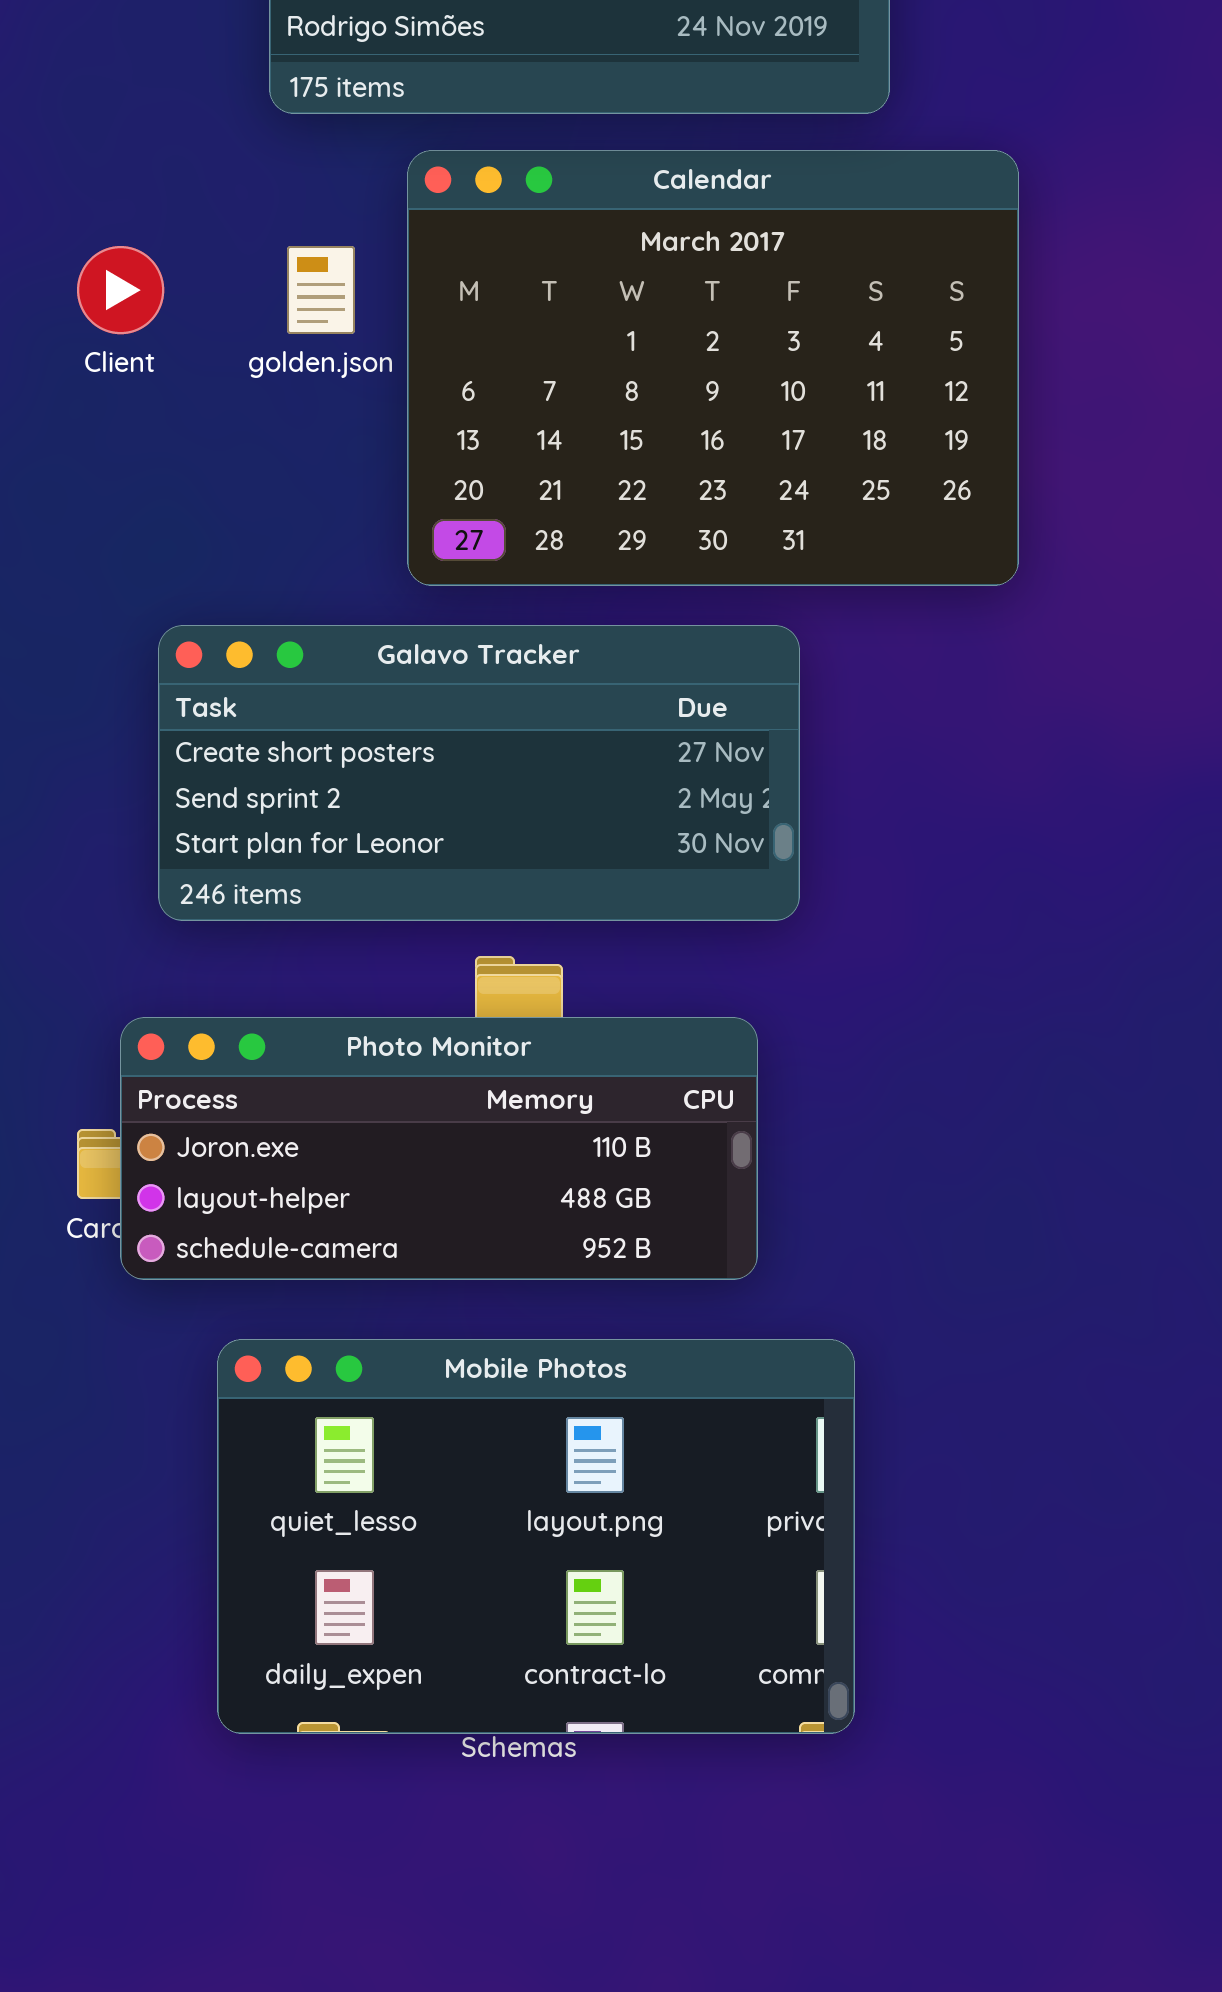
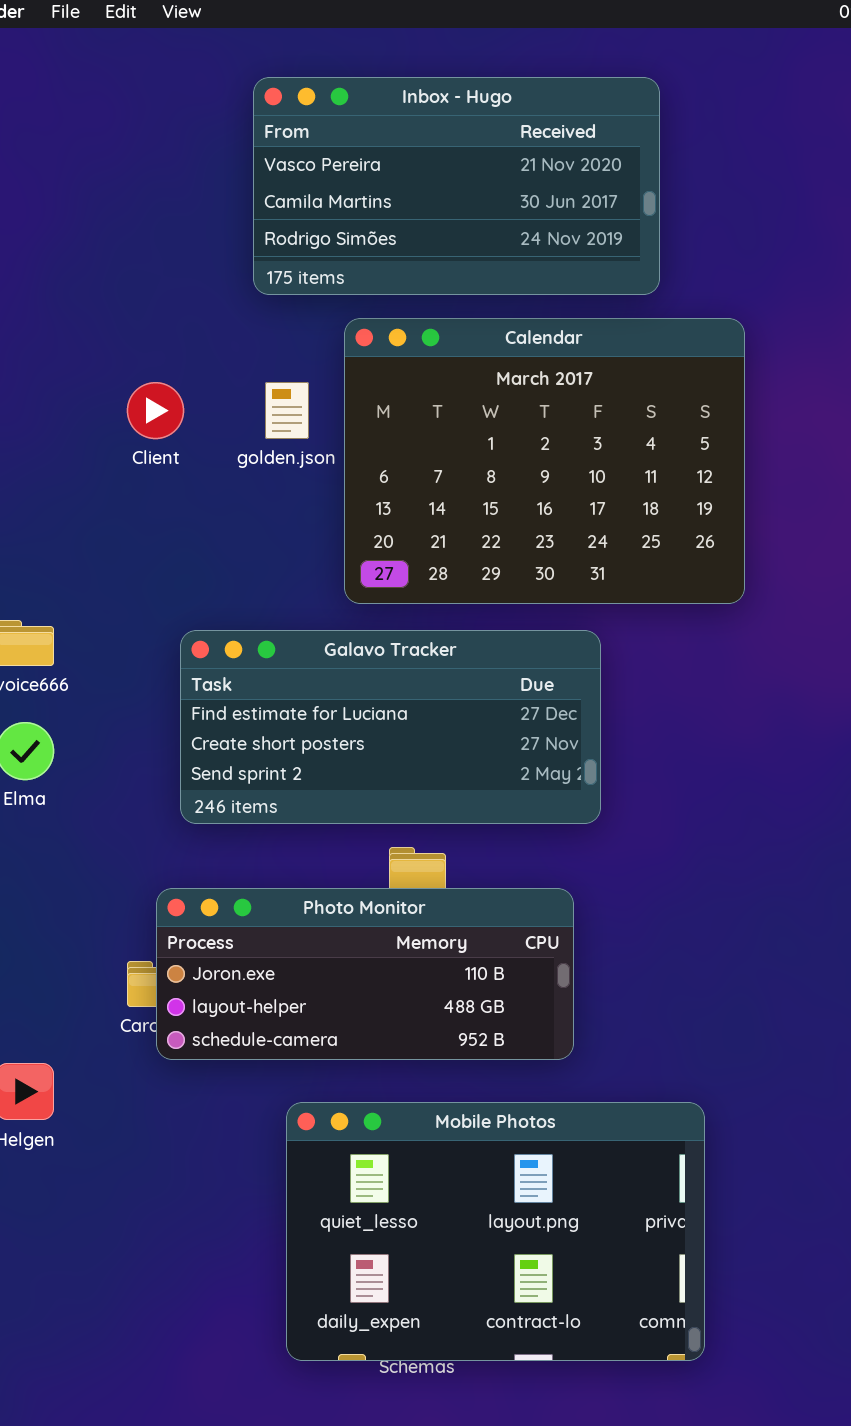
Galavo Tracker: [158,625,800,921] -> [180,630,601,824], scrolled up 1 row
Mobile Photos: [217,1339,855,1734] -> [286,1102,705,1361], moved

